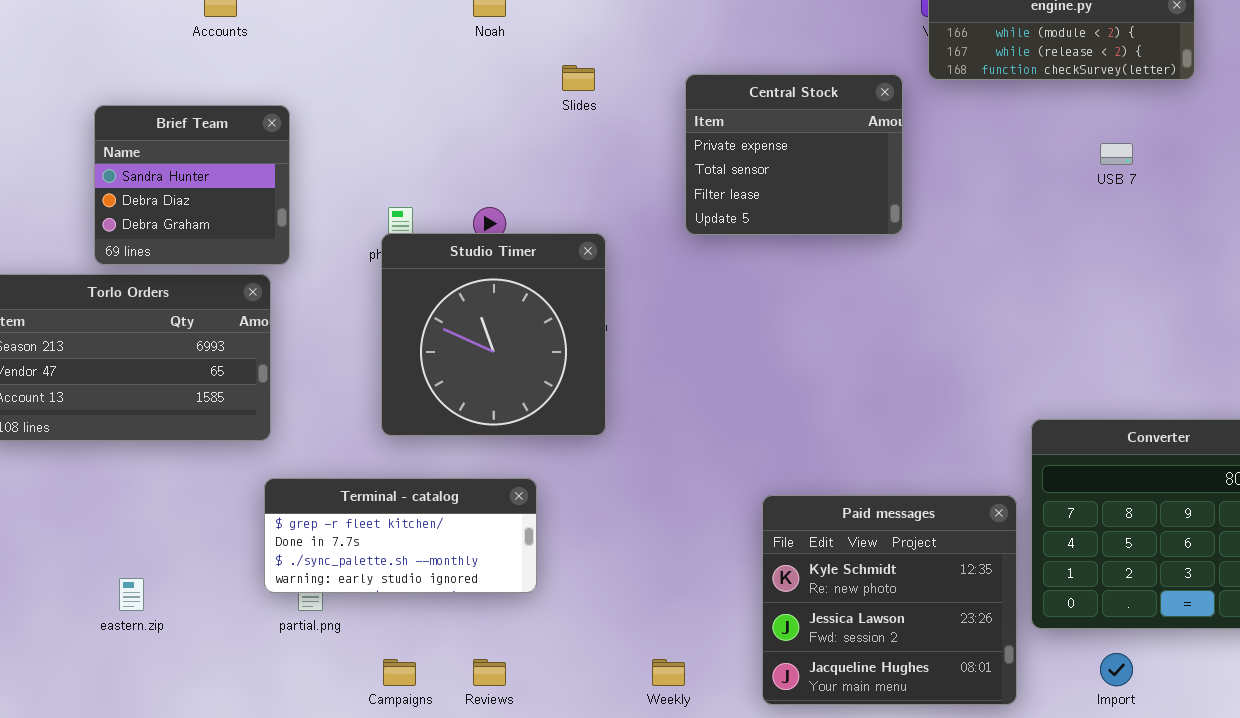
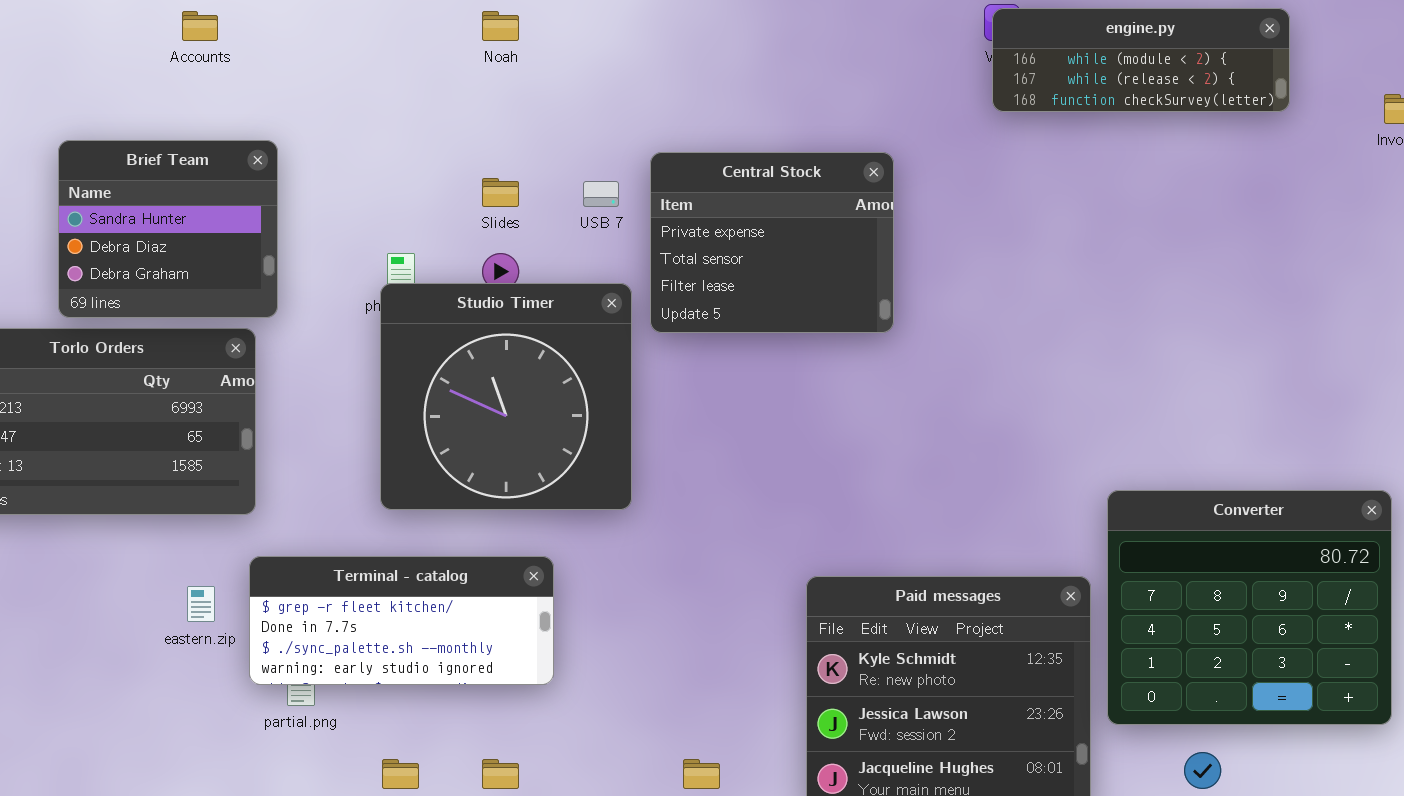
Slides: [562,65,595,91] -> [482,178,519,207], moved
Central Stock: [685,74,903,235] -> [650,152,894,333], moved
USB 7: [1100,143,1133,165] -> [583,181,619,207], moved
eastern.zip: [119,578,144,611] -> [187,586,215,622], moved

